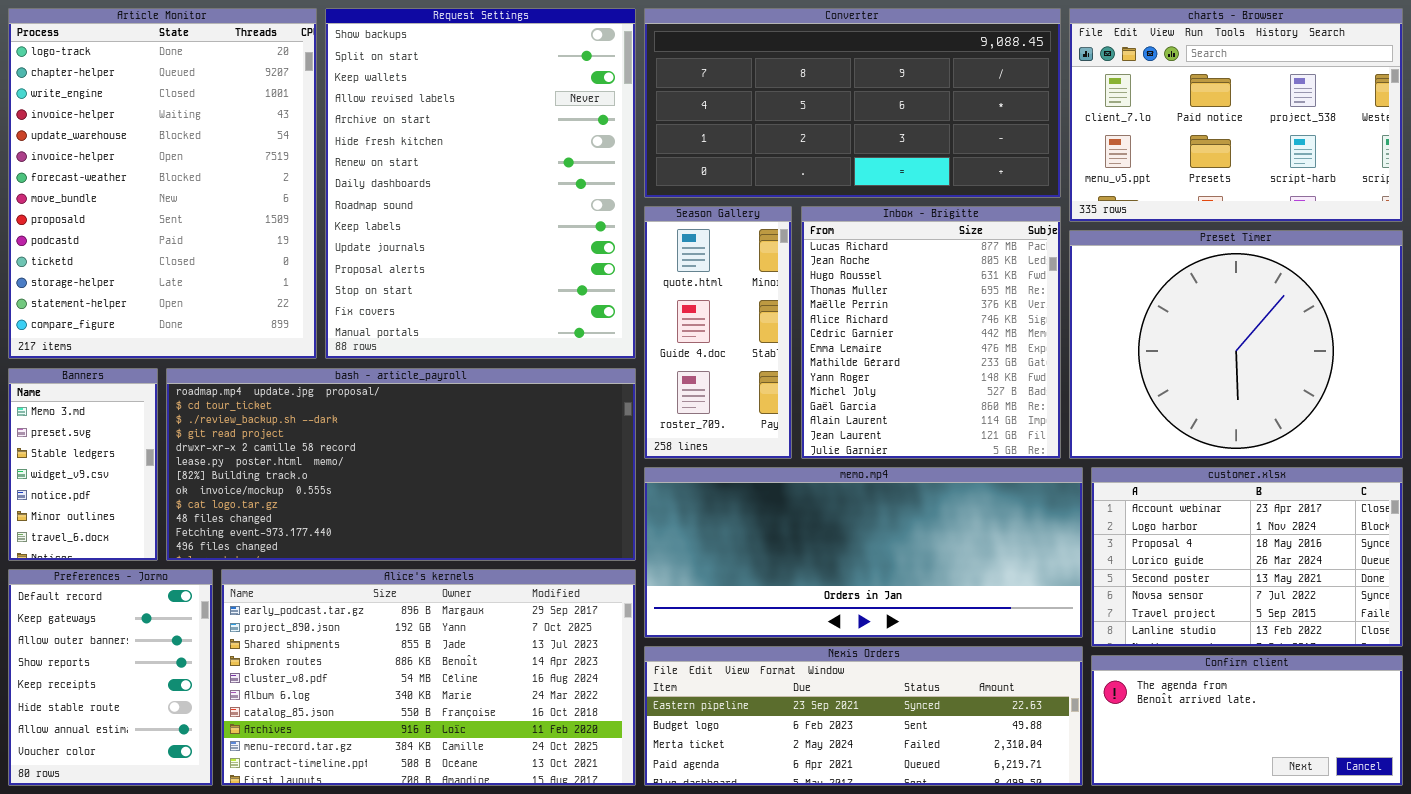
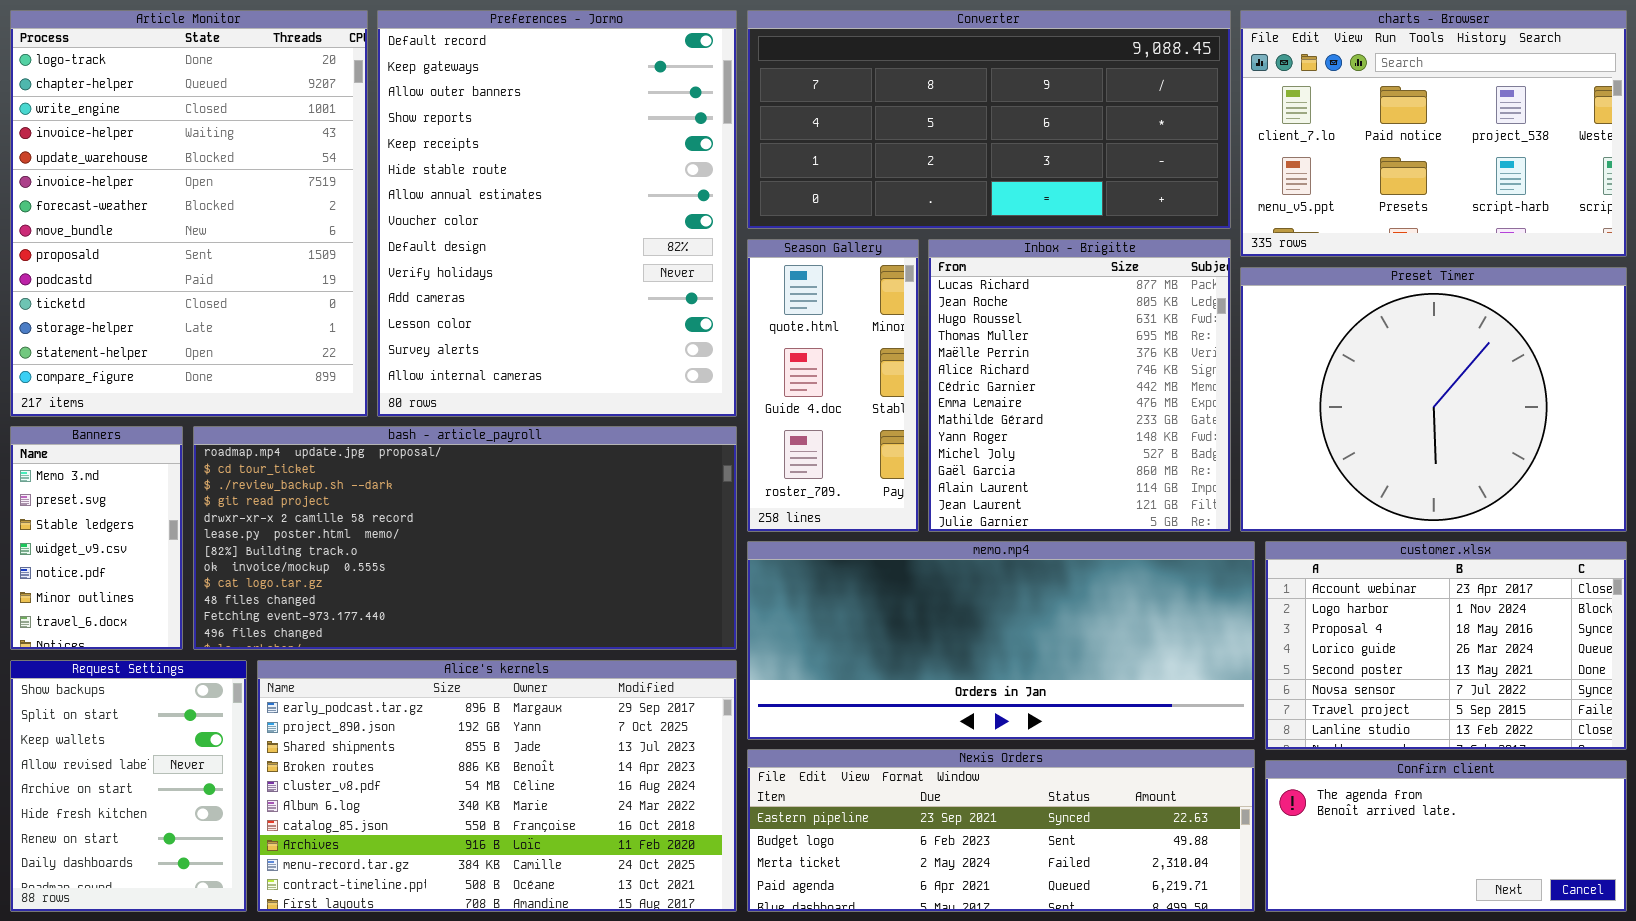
Request Settings: [325,8,636,359] -> [10,660,247,912], moved, resized
Preferences - Jormo: [8,569,213,786] -> [377,10,737,417], moved, resized

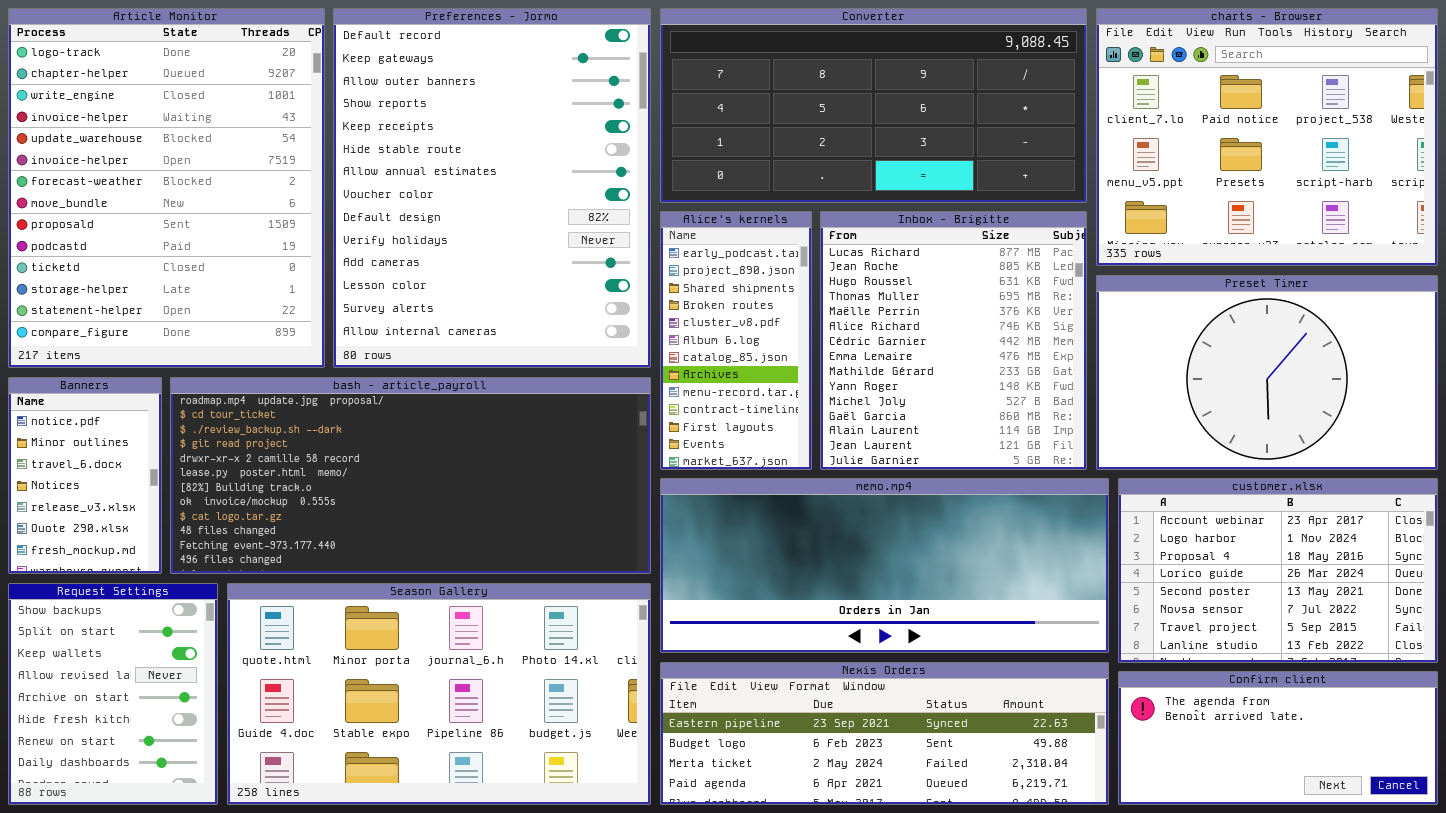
charts - Browser: [1240,10,1627,257] -> [1096,8,1438,266], resized
Season Gallery: [747,239,919,532] -> [227,583,651,805], moved, resized
Preset Timer: [1240,267,1627,532] -> [1096,275,1438,470], resized
Banners: [10,426,183,650] -> [8,377,162,574], scrolled down 4 rows
Alice's kernels: [257,660,737,912] -> [660,211,812,470], moved, resized

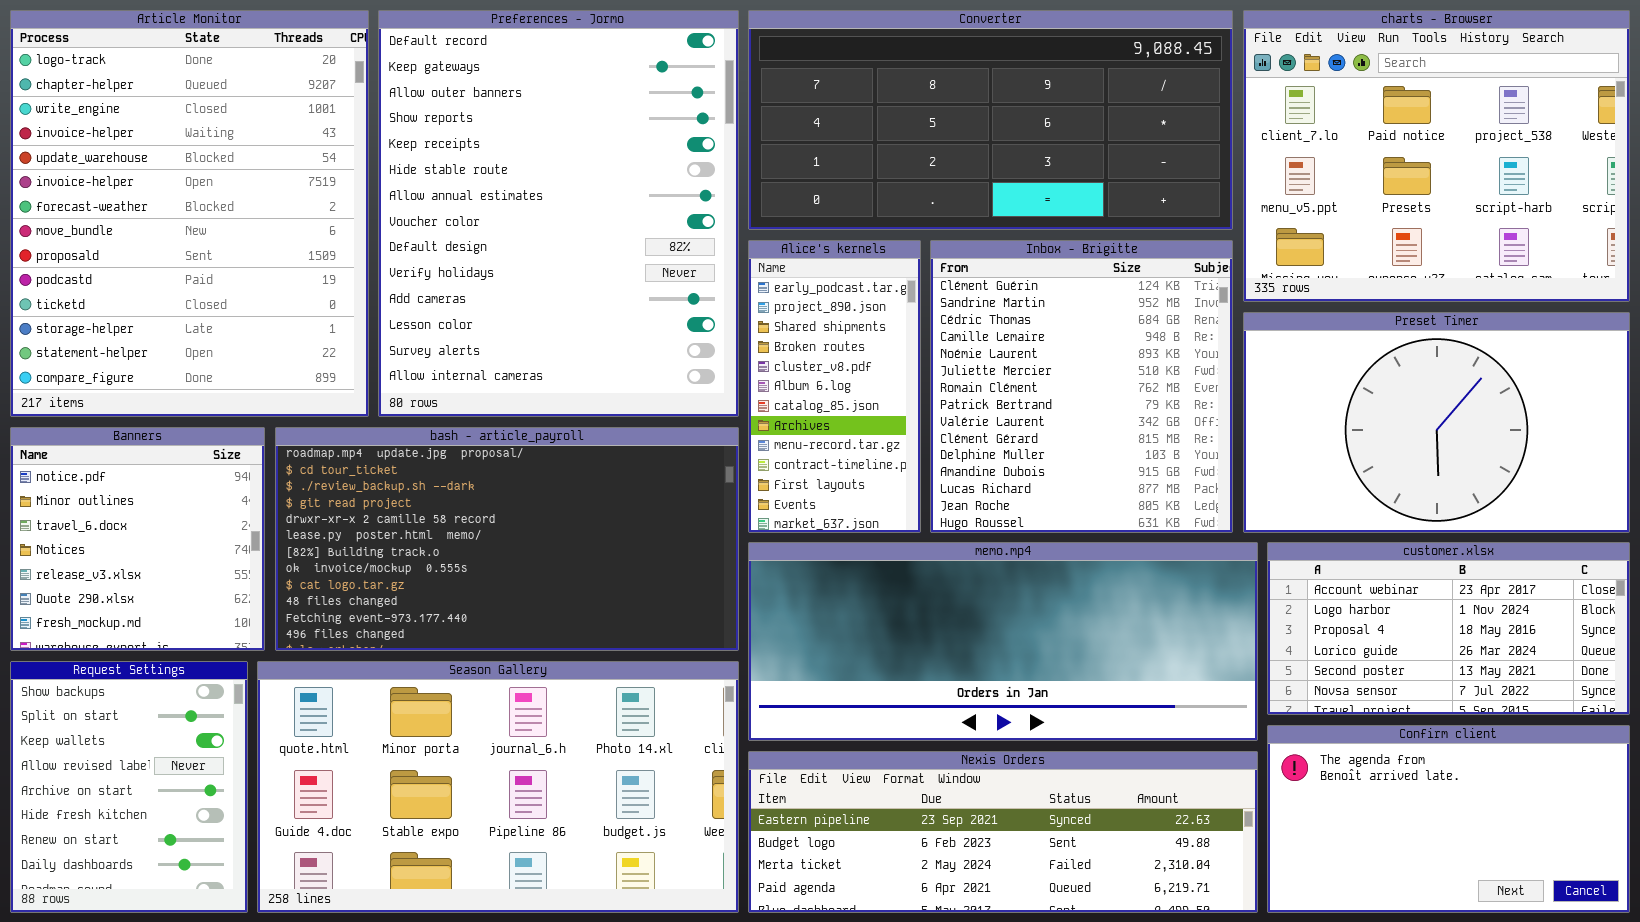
Inbox - Brigitte: [820,211,1087,470] -> [930,240,1233,533], scrolled up 12 rows
Banners: [8,377,162,574] -> [10,427,265,651], resized
bash - article_payroll: [170,377,651,574] -> [275,427,739,651], resized
customer.xlsx: [1118,478,1438,663] -> [1267,542,1630,715], resized
Confirm client: [1118,671,1438,805] -> [1267,725,1630,913], resized

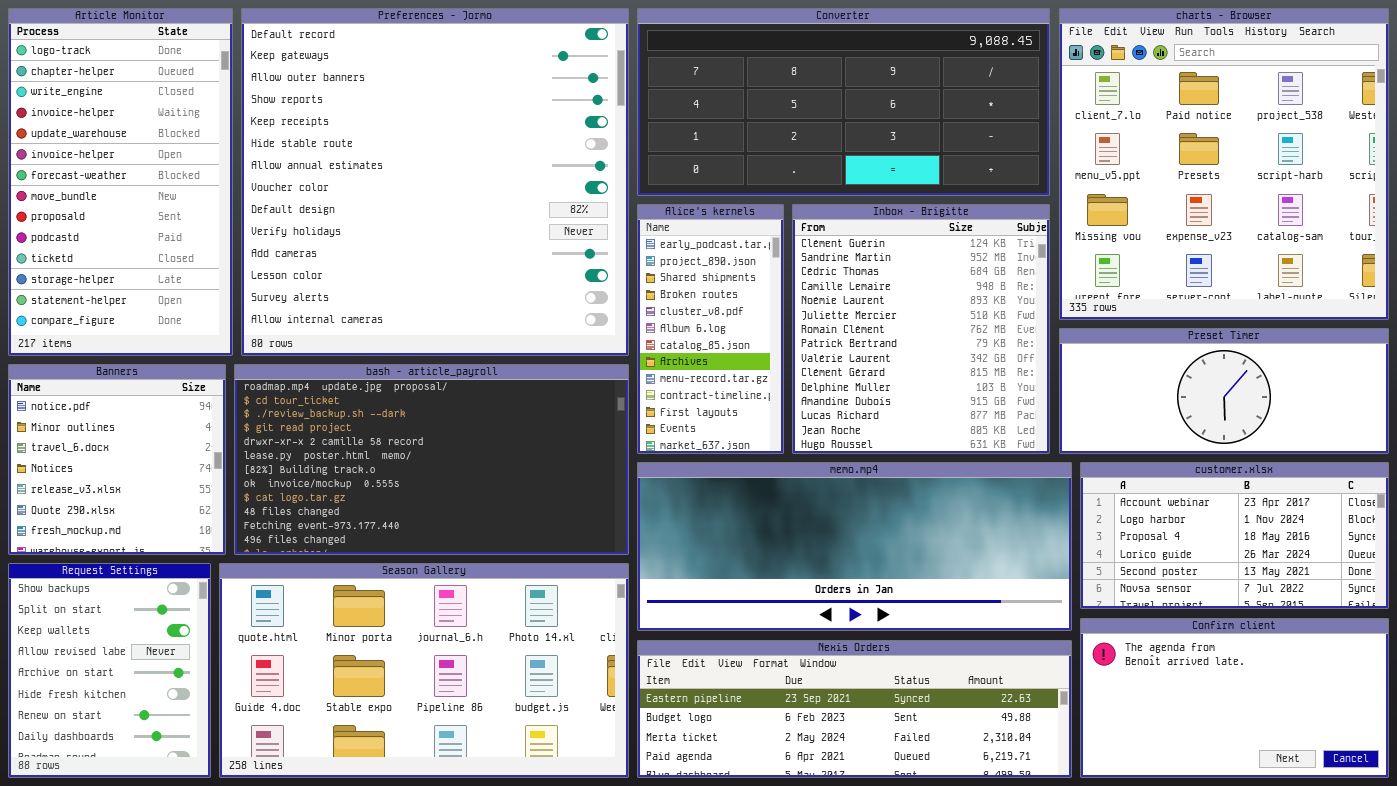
Article Monitor: [10,10,369,417] -> [8,8,233,356], resized
Preferences - Jormo: [378,10,739,417] -> [241,8,629,356], resized
charts - Browser: [1243,10,1630,302] -> [1059,8,1389,320], resized
Preset Timer: [1243,312,1630,533] -> [1059,328,1389,454], resized

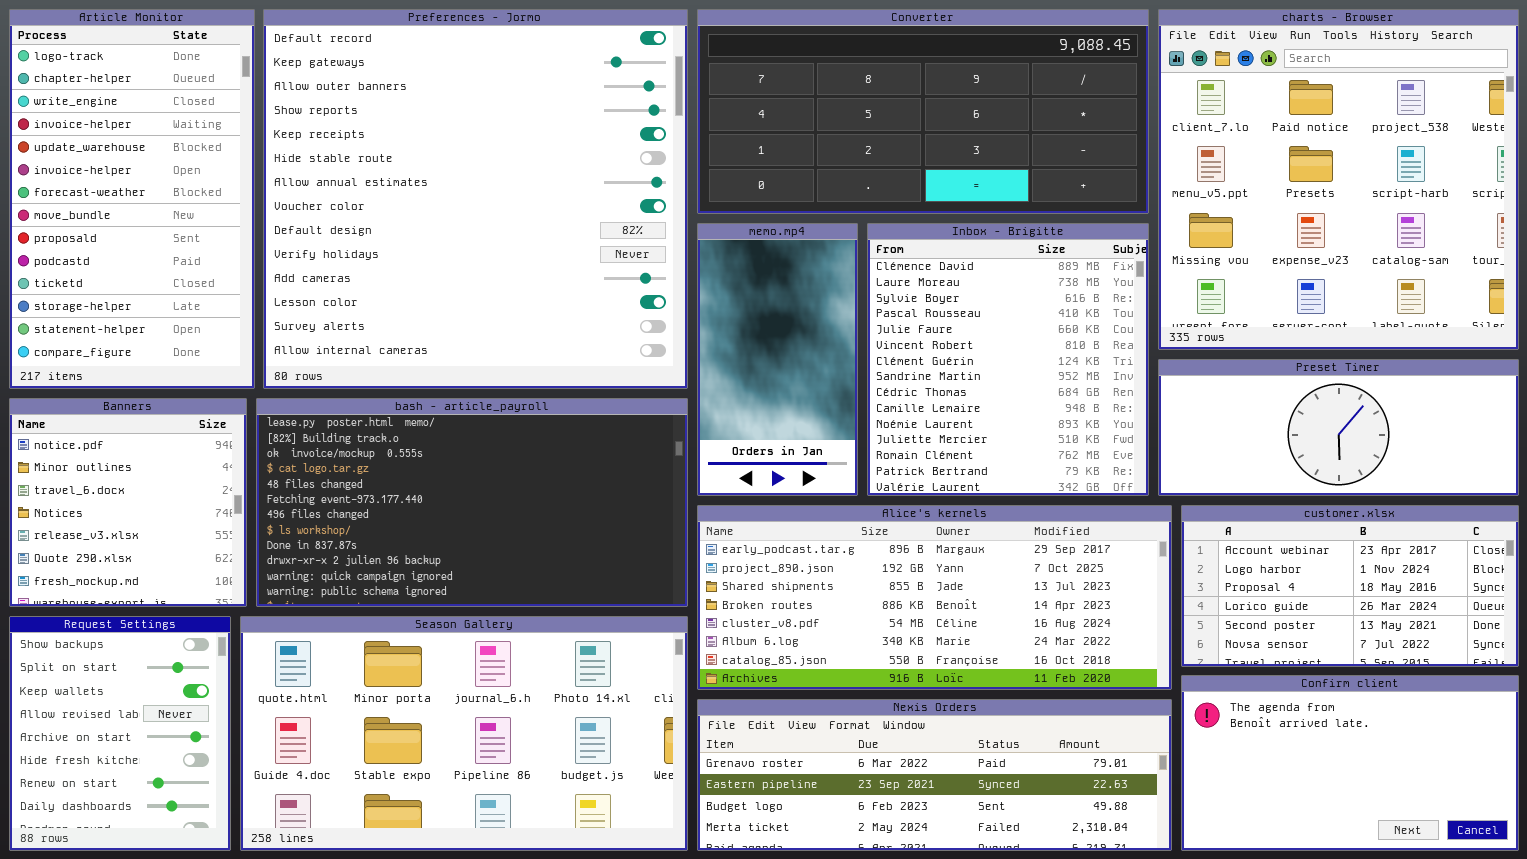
Alice's kernels: [637,204,784,454] -> [697,505,1172,690], moved, resized
Inbox - Brigitte: [792,204,1050,454] -> [867,223,1149,496], scrolled up 6 rows
bash - article_payroll: [234,364,629,555] -> [256,398,688,607], scrolled down 5 rows
memo.mp4: [637,462,1072,631] -> [697,223,858,496], moved, resized
Nexis Orders: [637,640,1072,778] -> [697,699,1172,851], scrolled up 1 row

